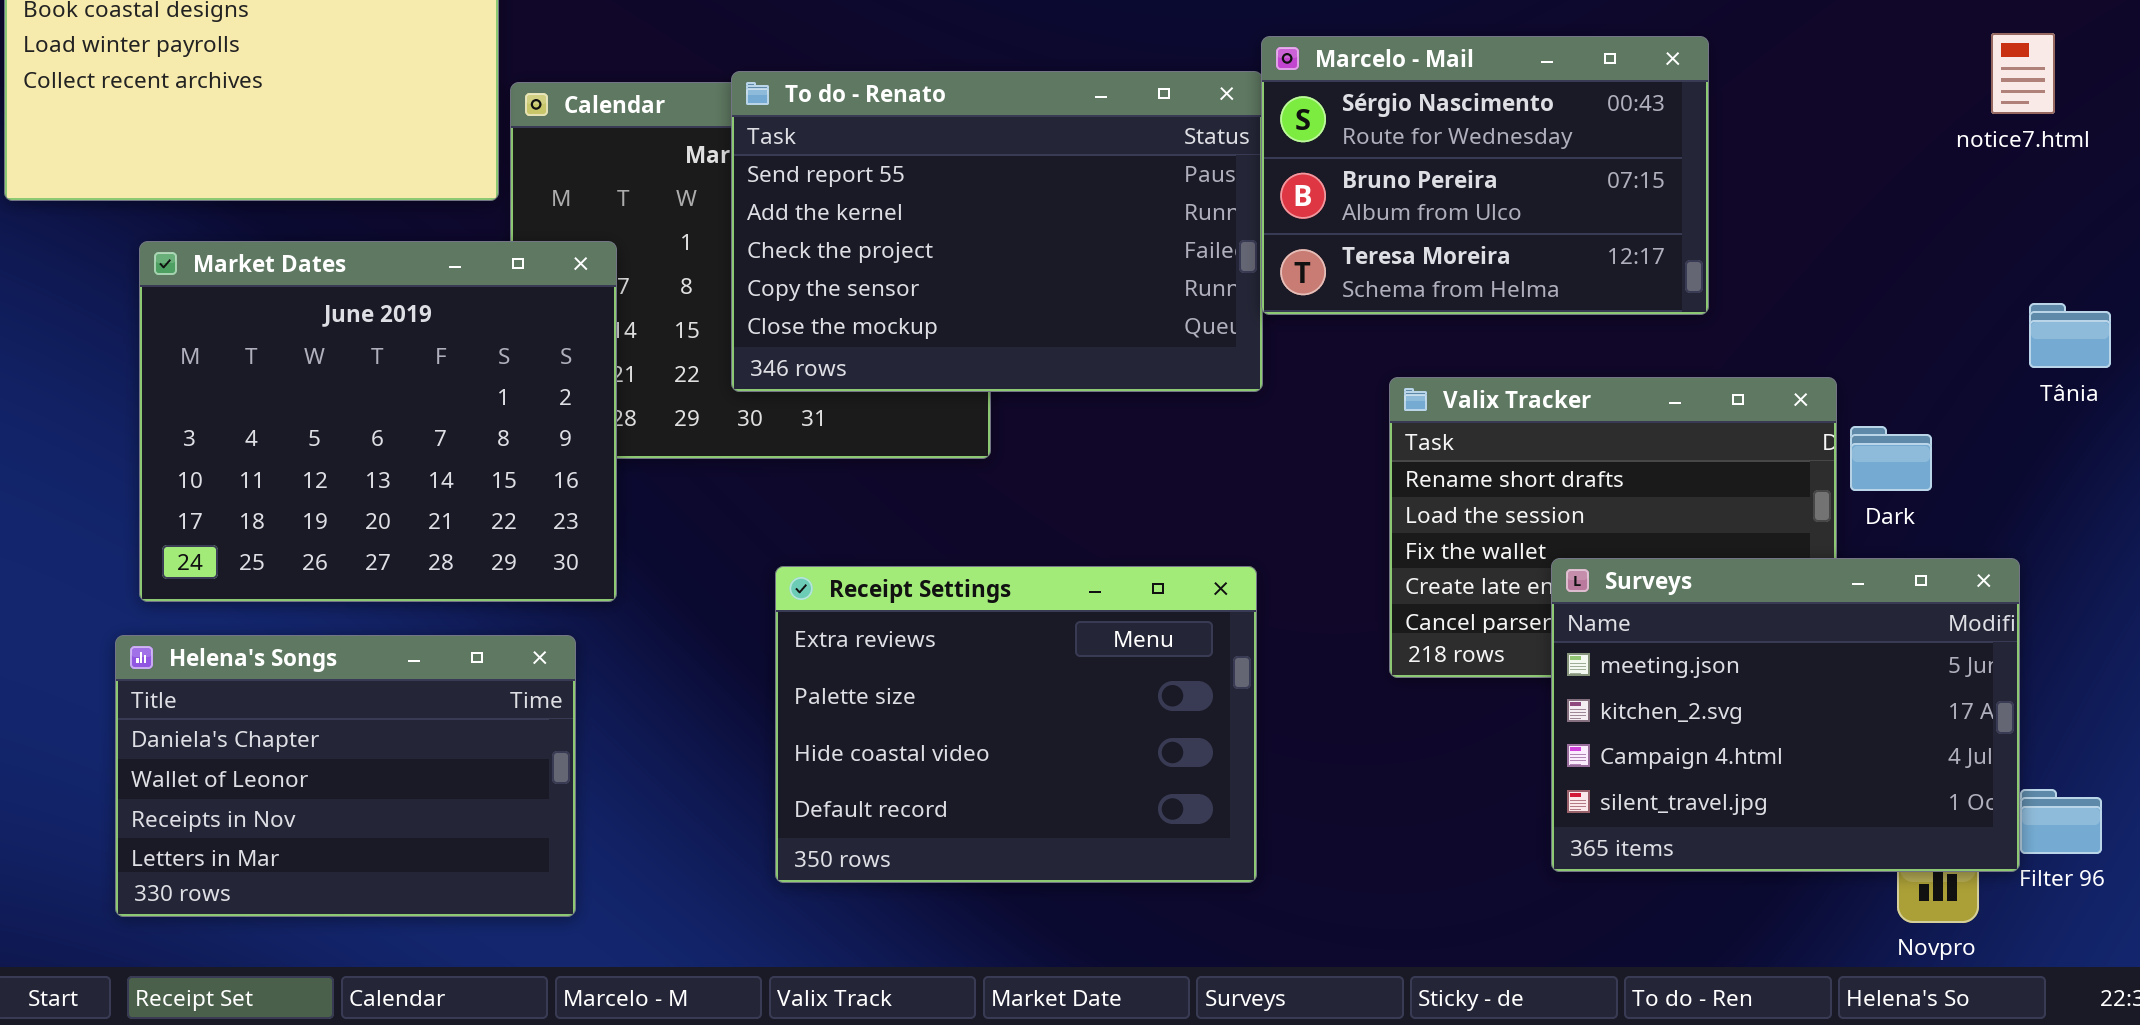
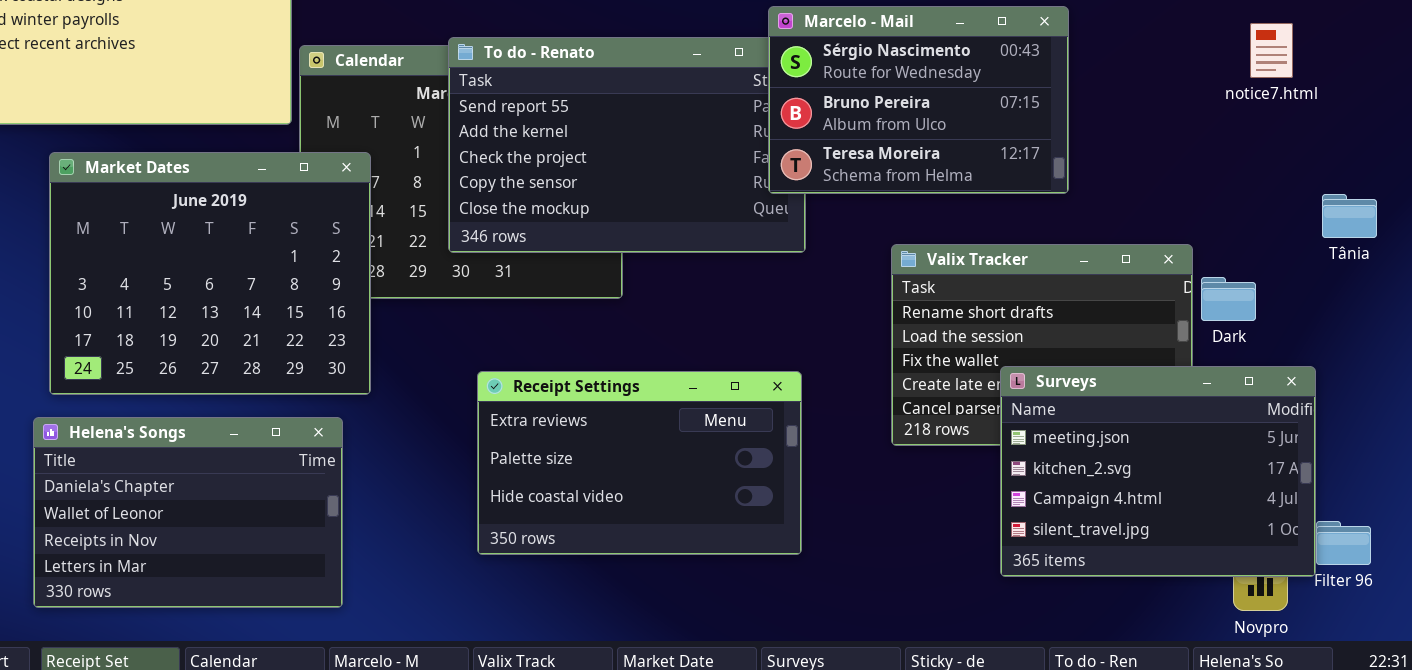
notice7.html: [1991,33,2055,114] -> [1250,23,1293,78], moved
Marcelo - Mail: [1261,36,1709,315] -> [768,6,1069,194], moved
Receipt Settings: [775,566,1257,883] -> [477,371,802,555], resized

